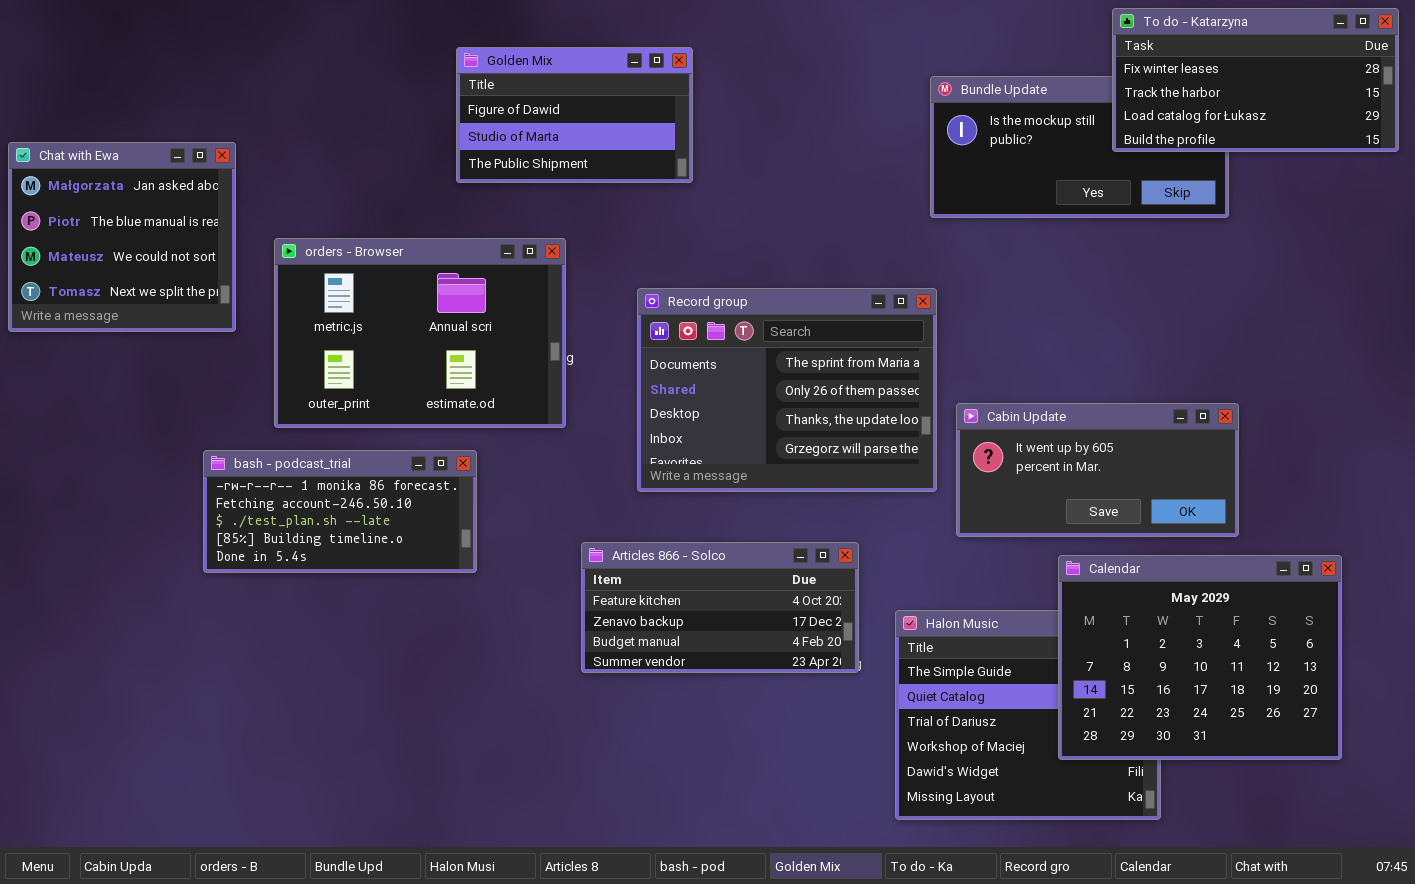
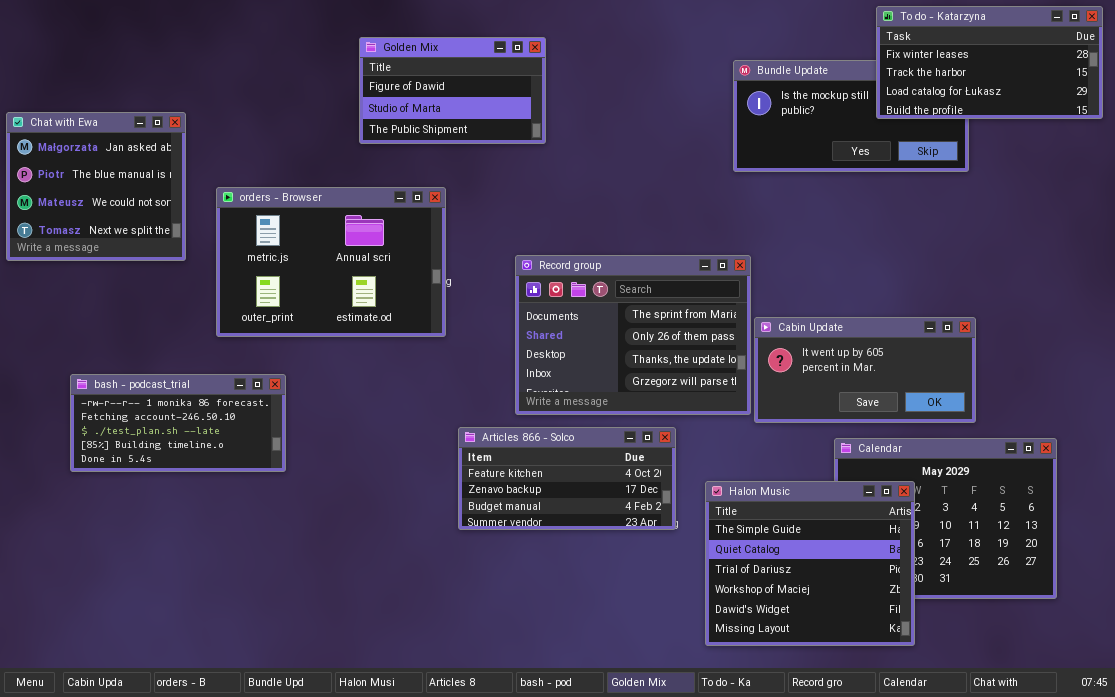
Record group: [637,288,937,492] -> [515,255,751,415], moved
bash - podcast_trial: [203,450,477,573] -> [70,374,286,472], moved
Halon Music: [895,610,1161,820] -> [705,481,915,646], raised

